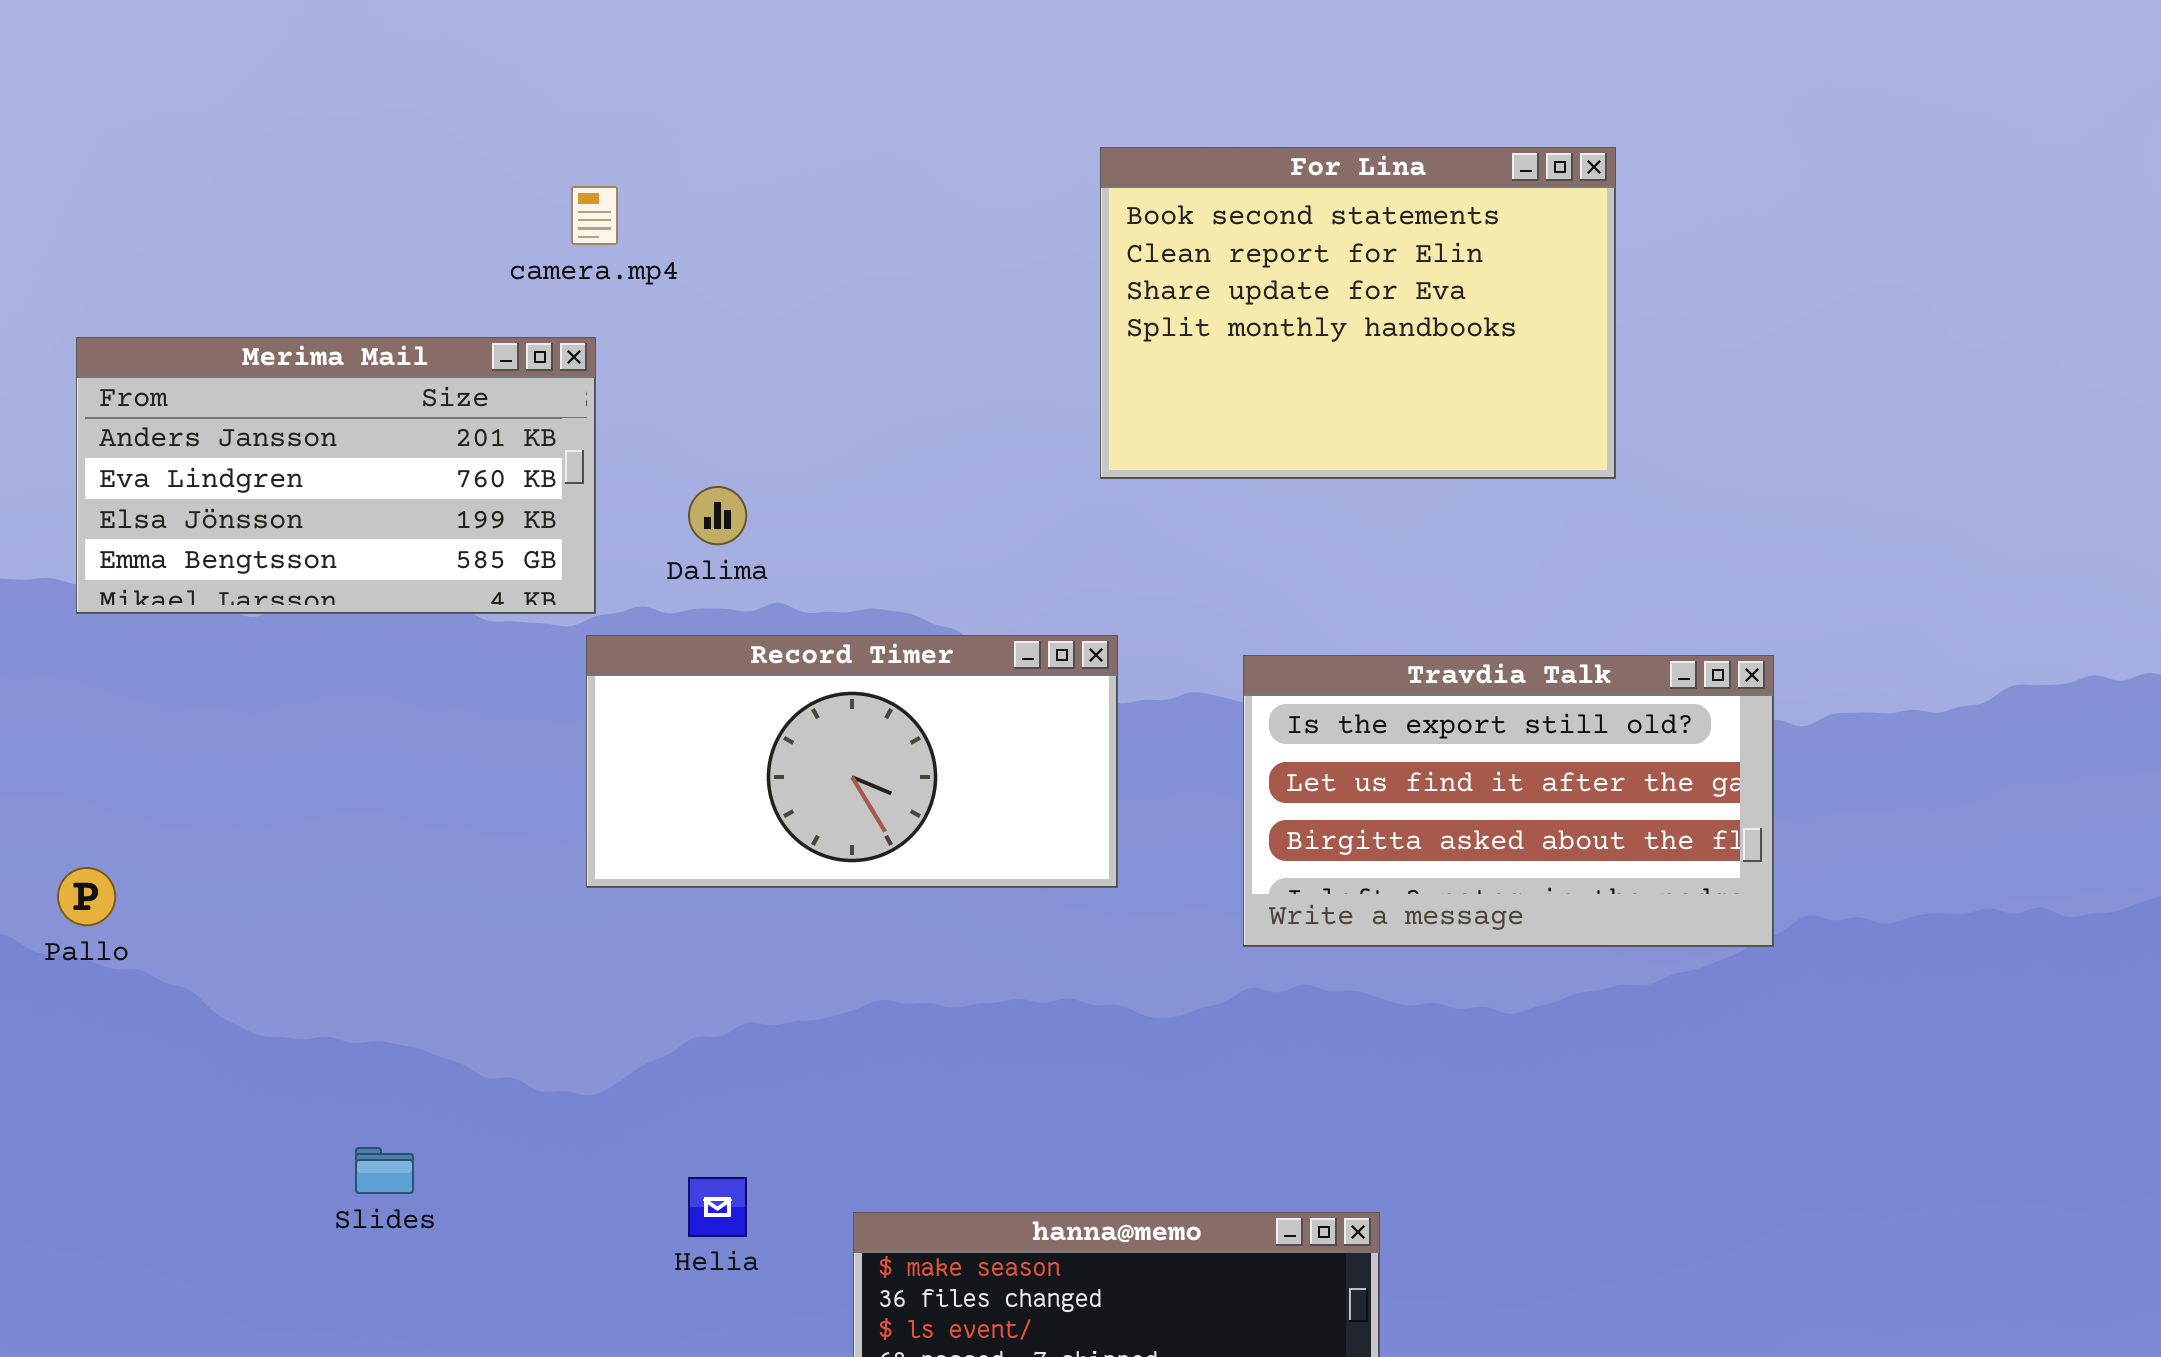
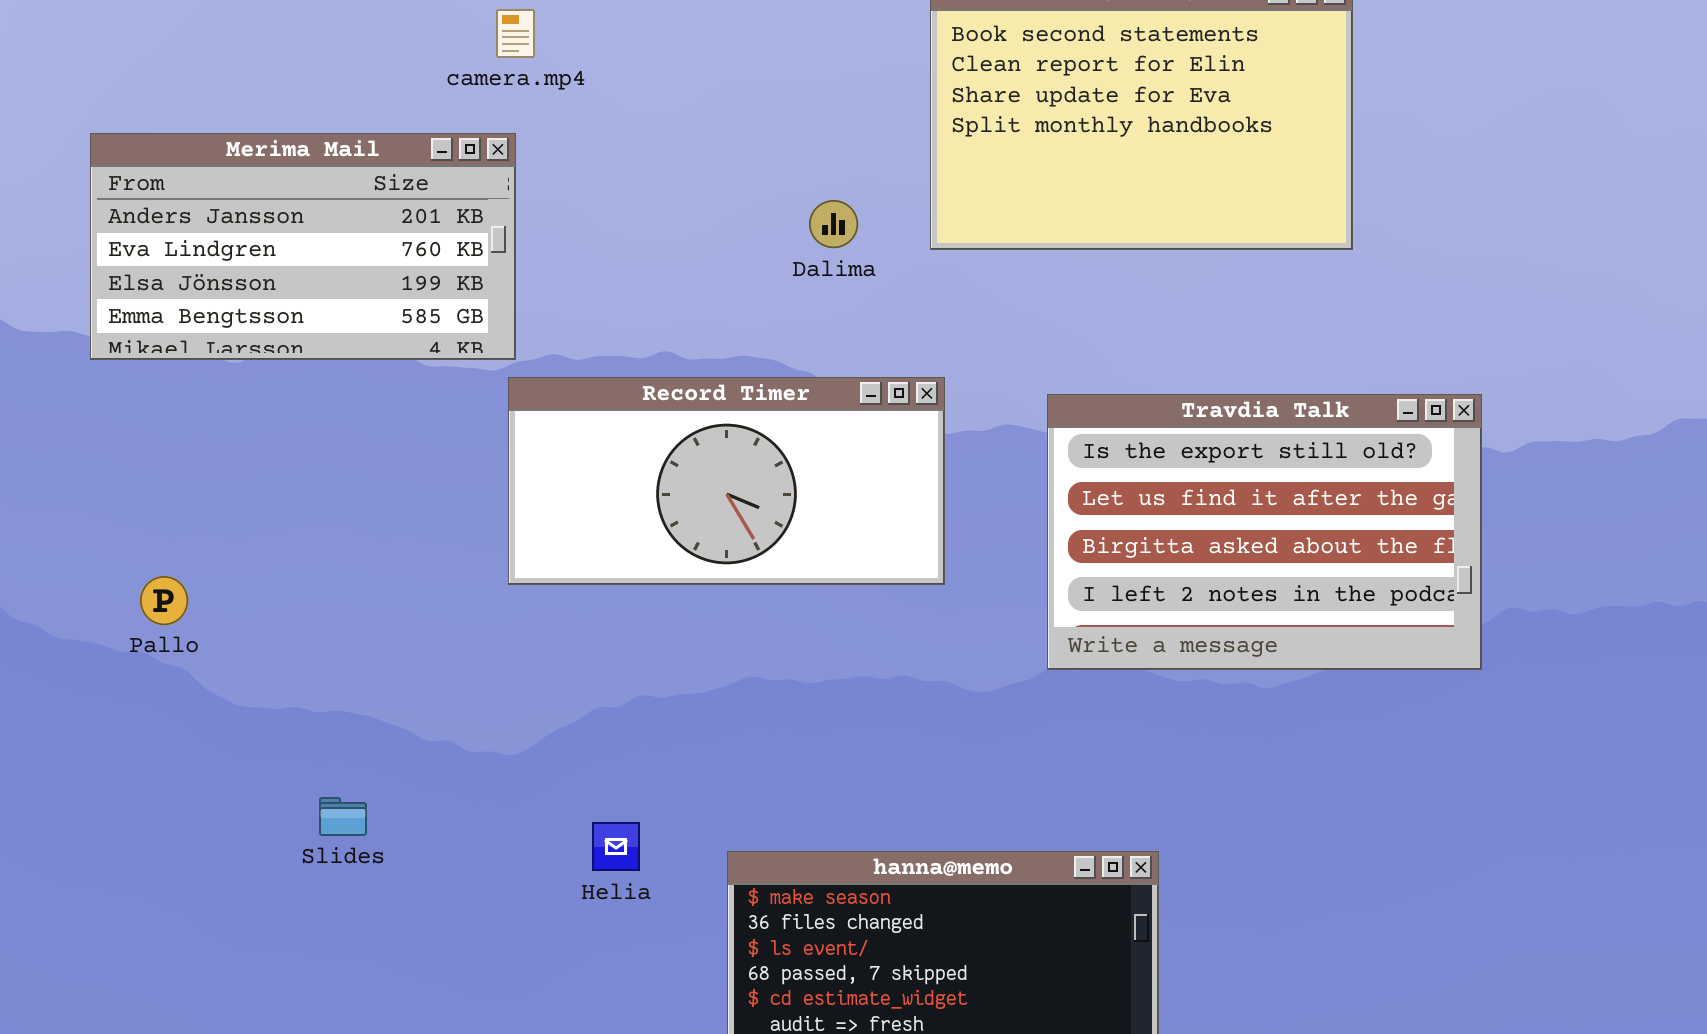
Dalima: [688,486,747,545] -> [809,200,858,248], moved
Travdia Talk: [1243,655,1774,947] -> [1047,394,1482,670], resized
Pallo: [57,867,116,926] -> [140,576,188,625], moved

